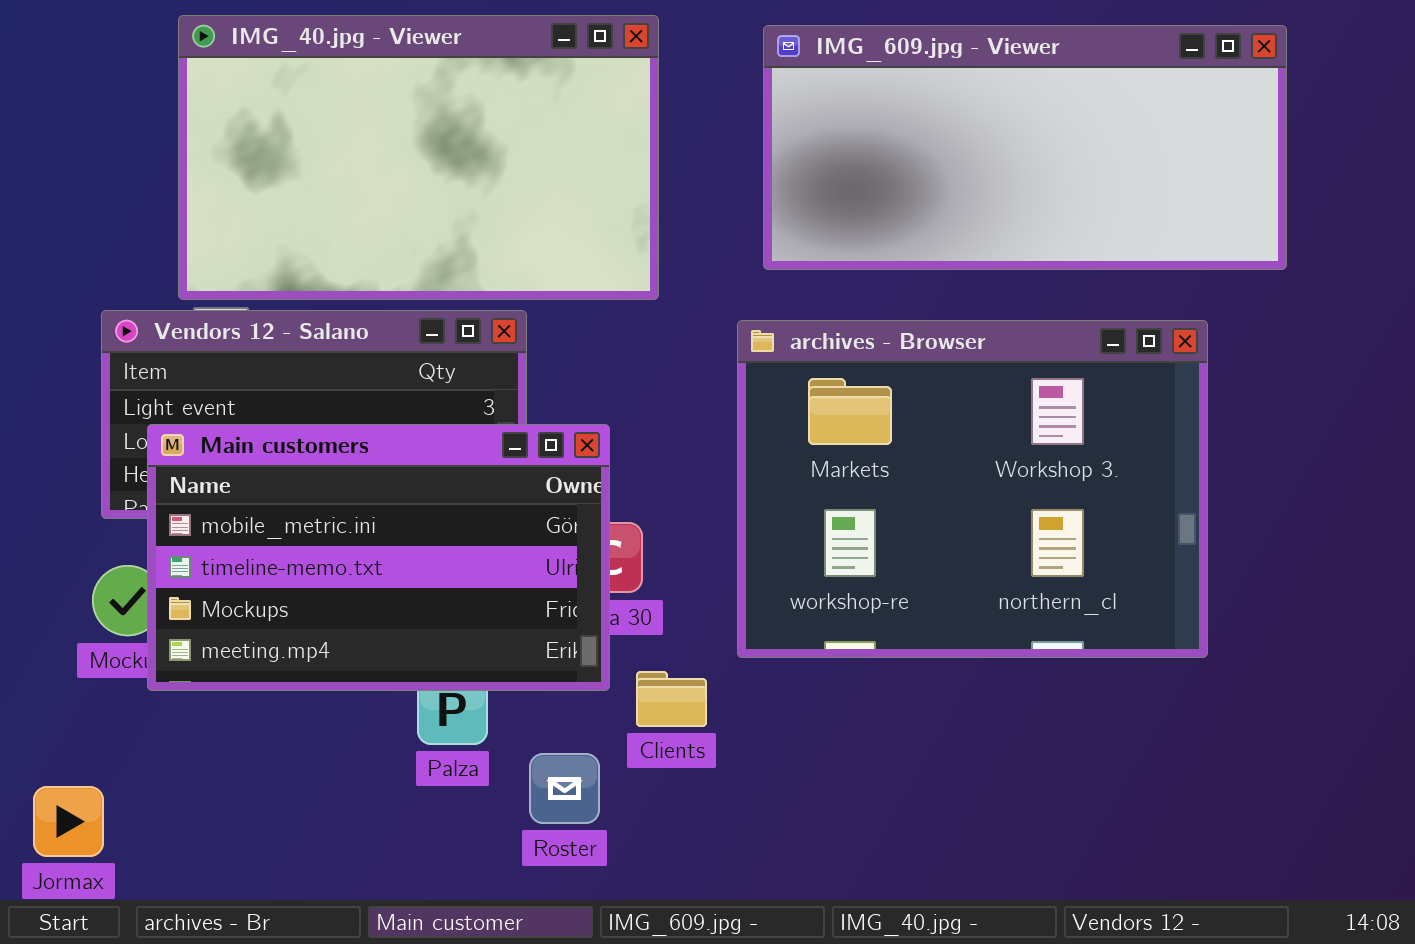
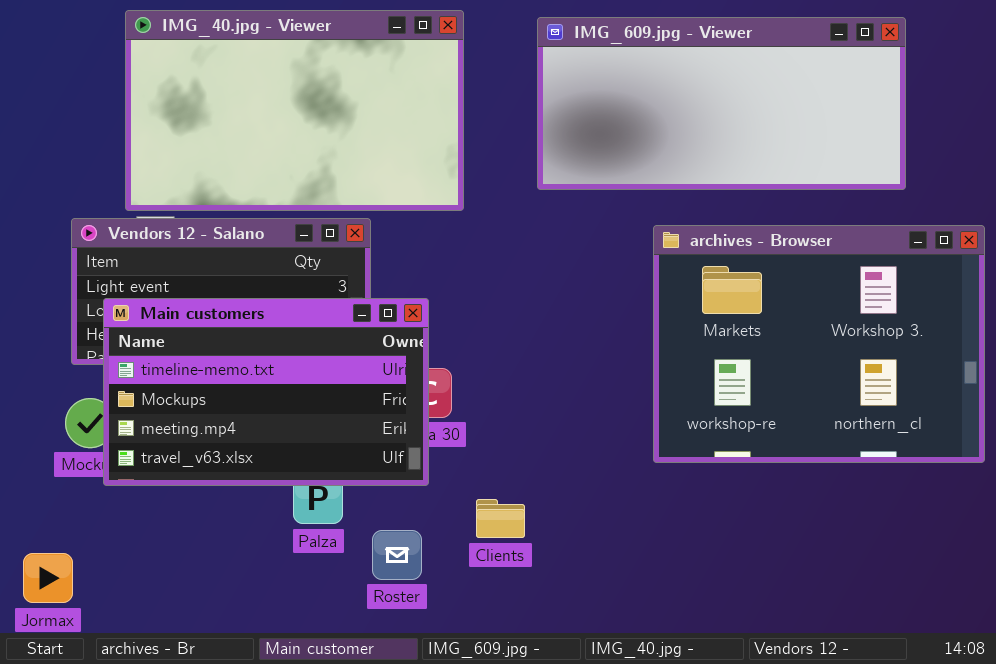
archives - Browser: [737,320,1208,658] -> [653,225,985,463], moved
Main customers: [147,424,610,691] -> [103,298,429,486], scrolled down 1 row
Clients: [636,671,707,727] -> [476,499,525,538], moved

